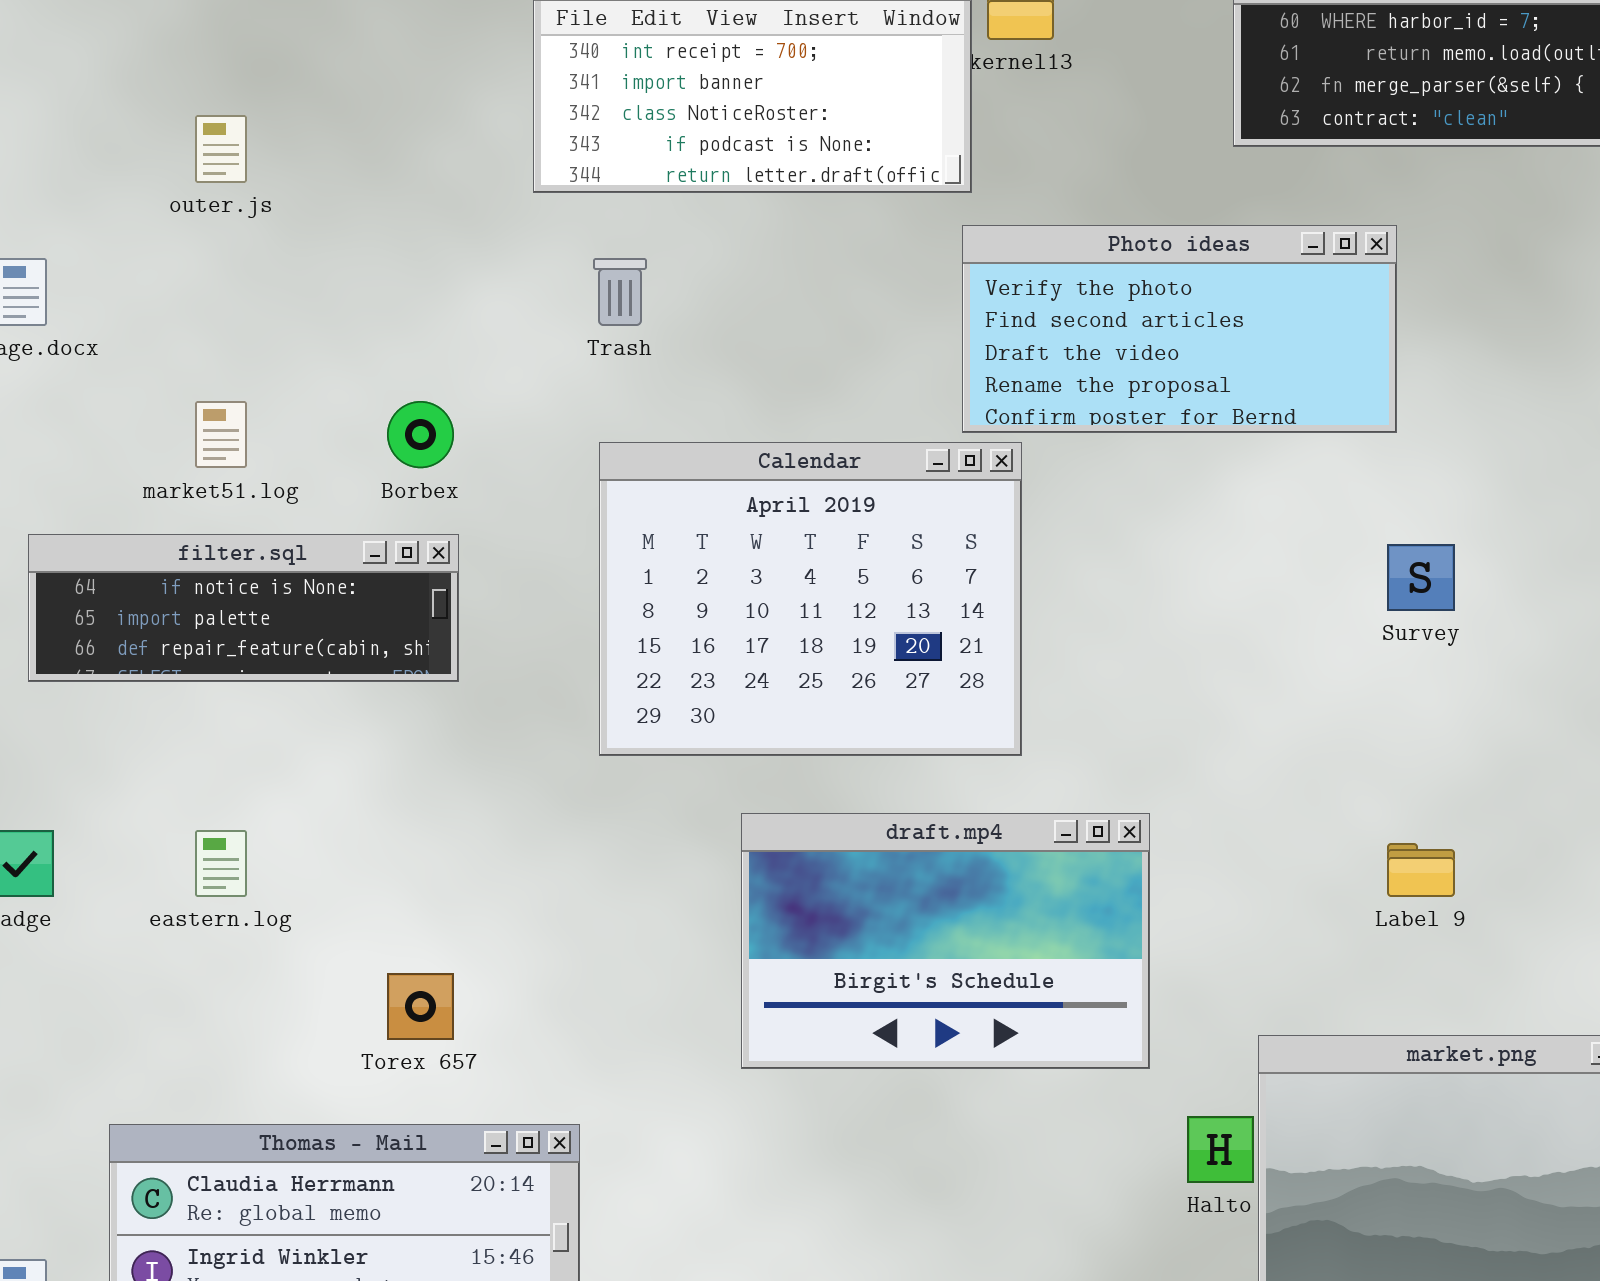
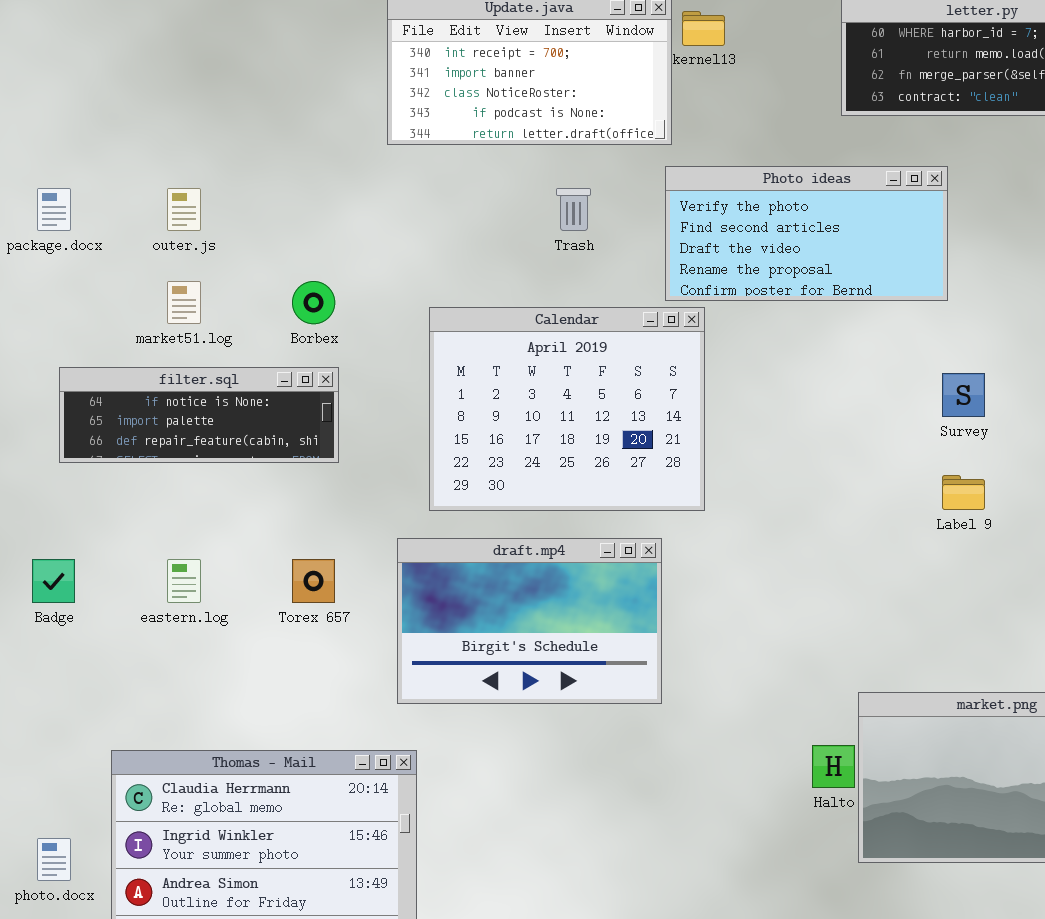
outer.js: [195,115,247,183] -> [167,188,201,231], moved
Trash: [593,258,647,326] -> [556,188,591,231], moved
draft.mp4: [741,813,1150,1069] -> [397,538,662,704], moved
Label 9: [1387,843,1455,897] -> [942,475,985,510], moved
Torex 657: [387,973,454,1040] -> [292,559,335,603], moved

